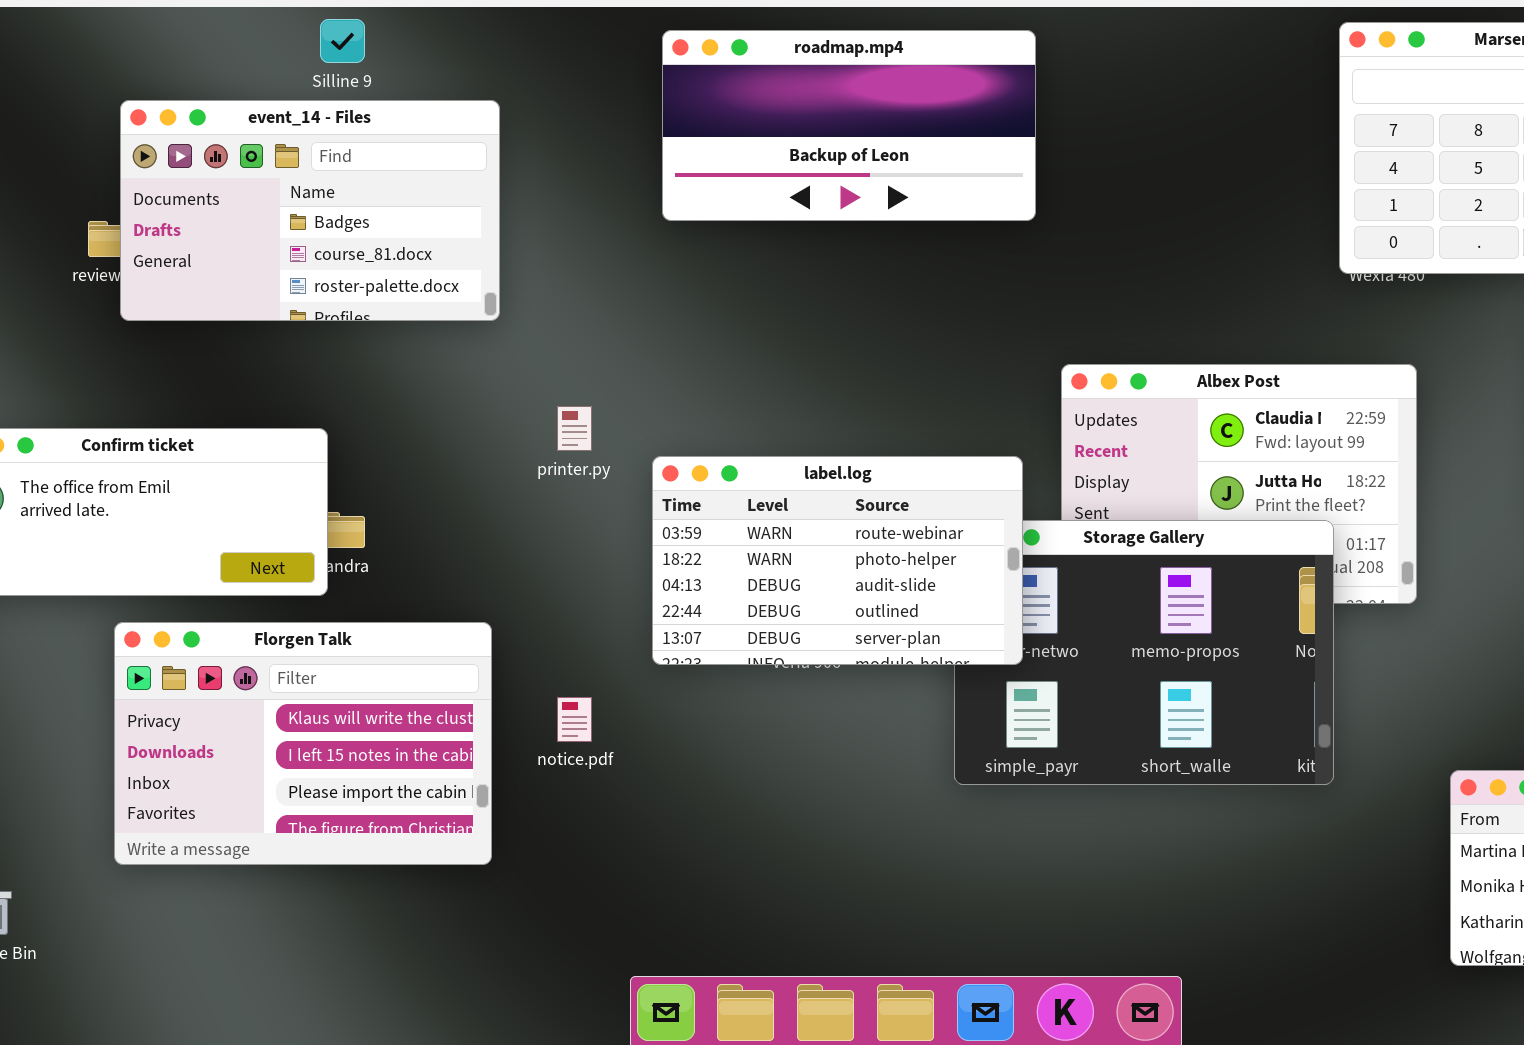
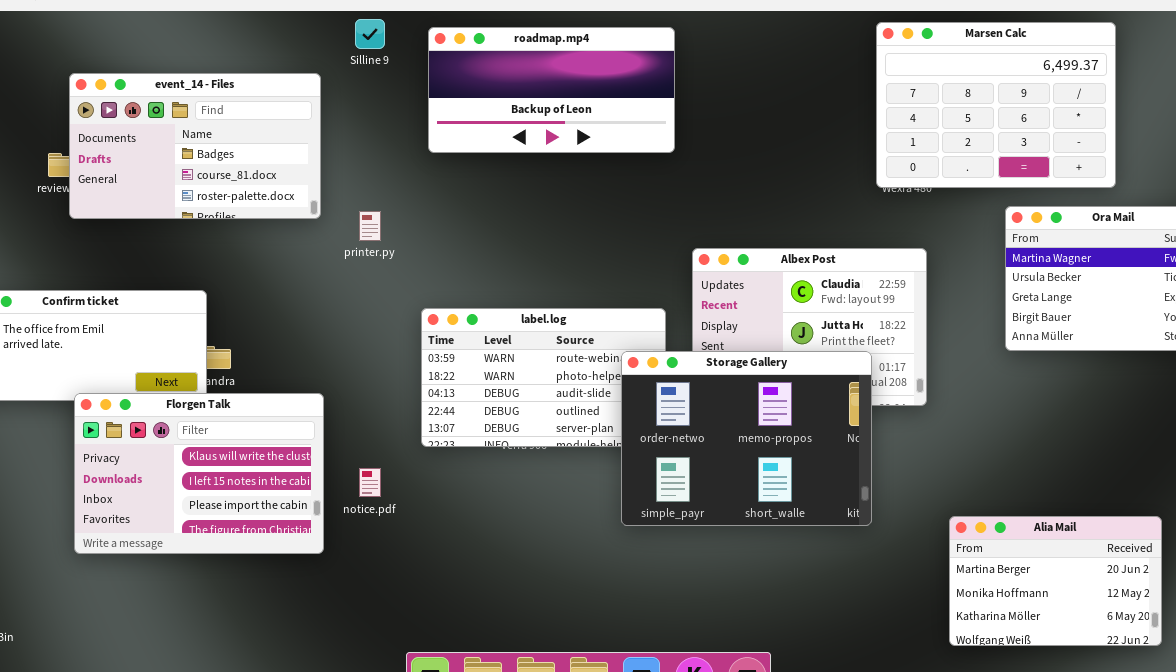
Silline 9: [320,19,365,63] -> [355,19,385,49], moved
printer.py: [557,406,592,451] -> [359,211,381,241], moved
Storage Gallery: [954,520,1334,785] -> [621,351,872,526], raised
Florgen Talk: [114,622,492,865] -> [74,393,324,554], moved

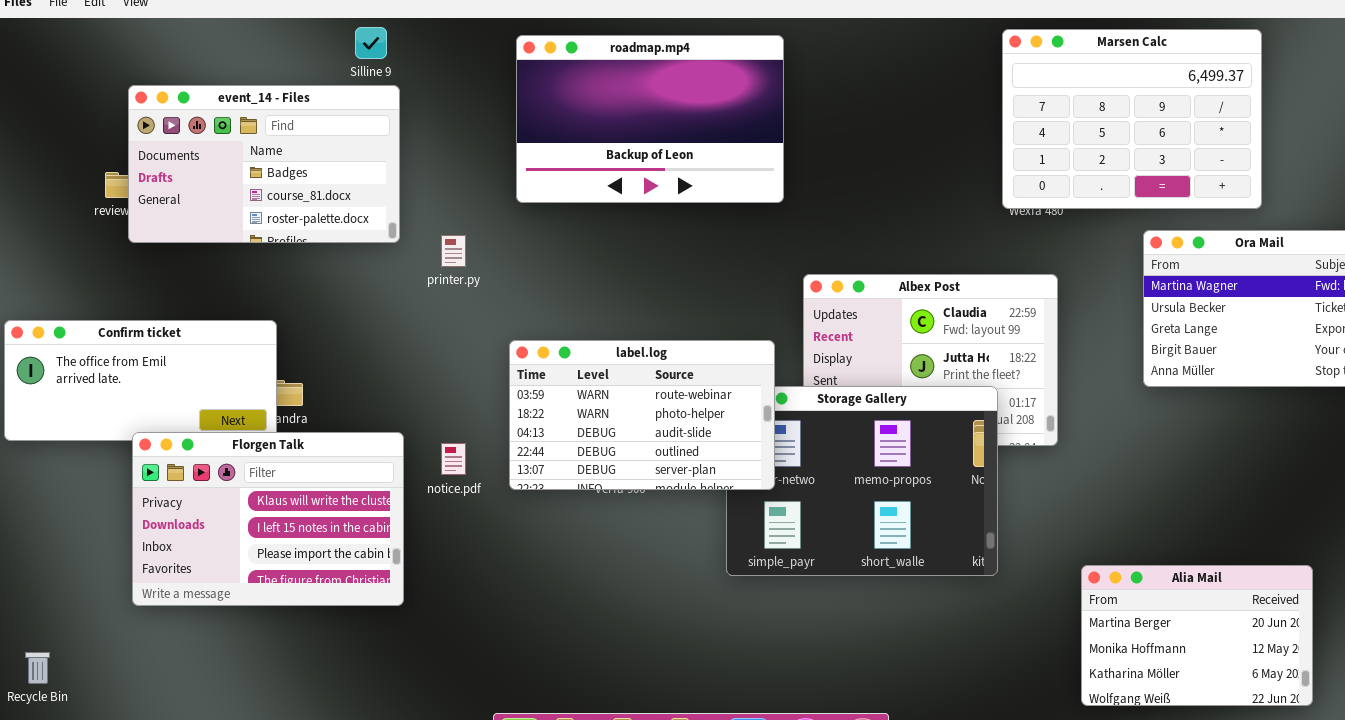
Silline 9: [355,19,385,49] -> [355,27,387,59], moved
roadmap.mp4: [428,27,675,153] -> [516,35,784,203], resized
label.log: [421,308,666,447] -> [509,340,775,490], raised
notice.pdf: [359,468,381,497] -> [441,443,466,475], moved

